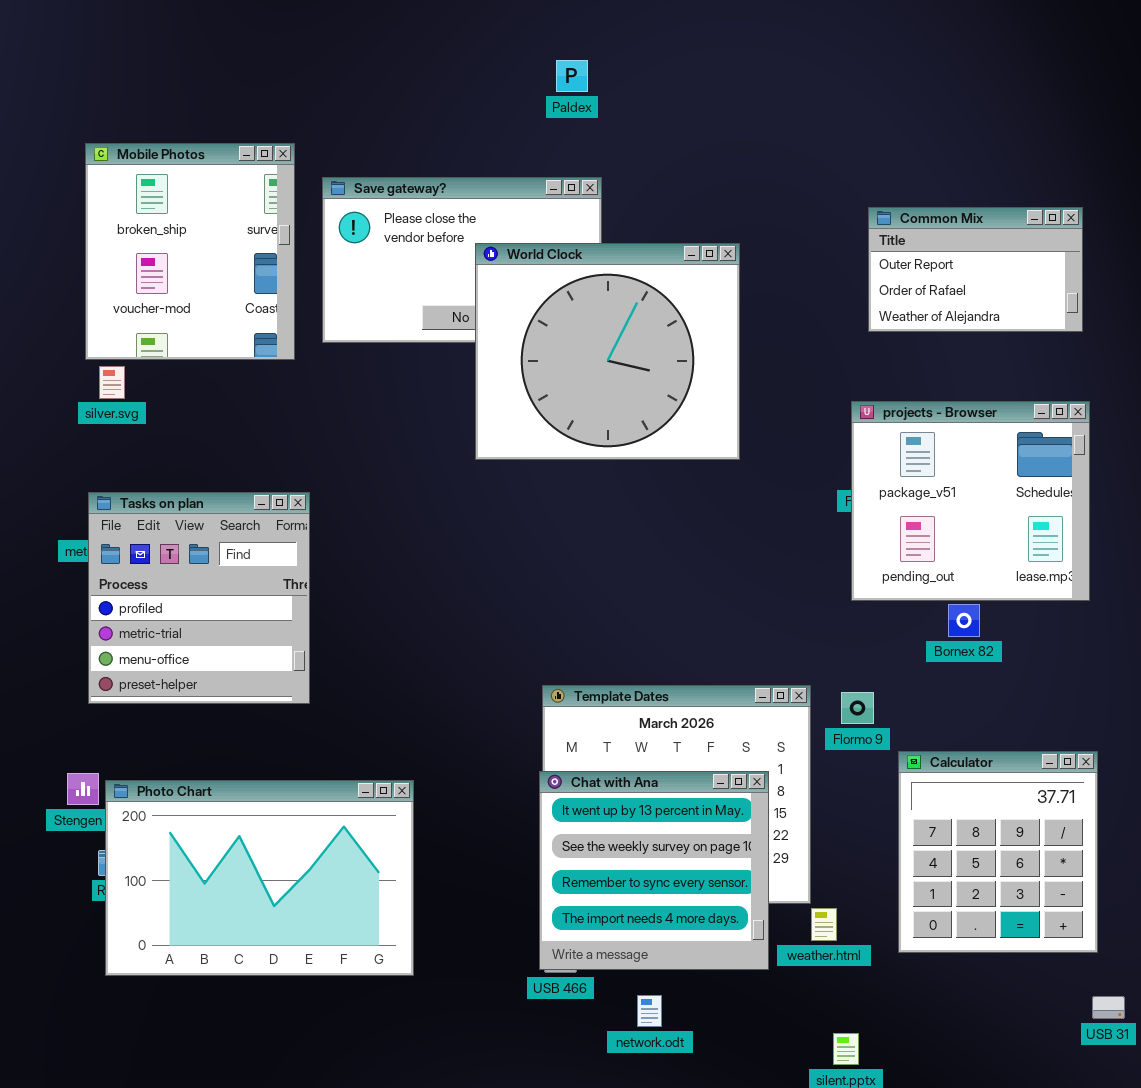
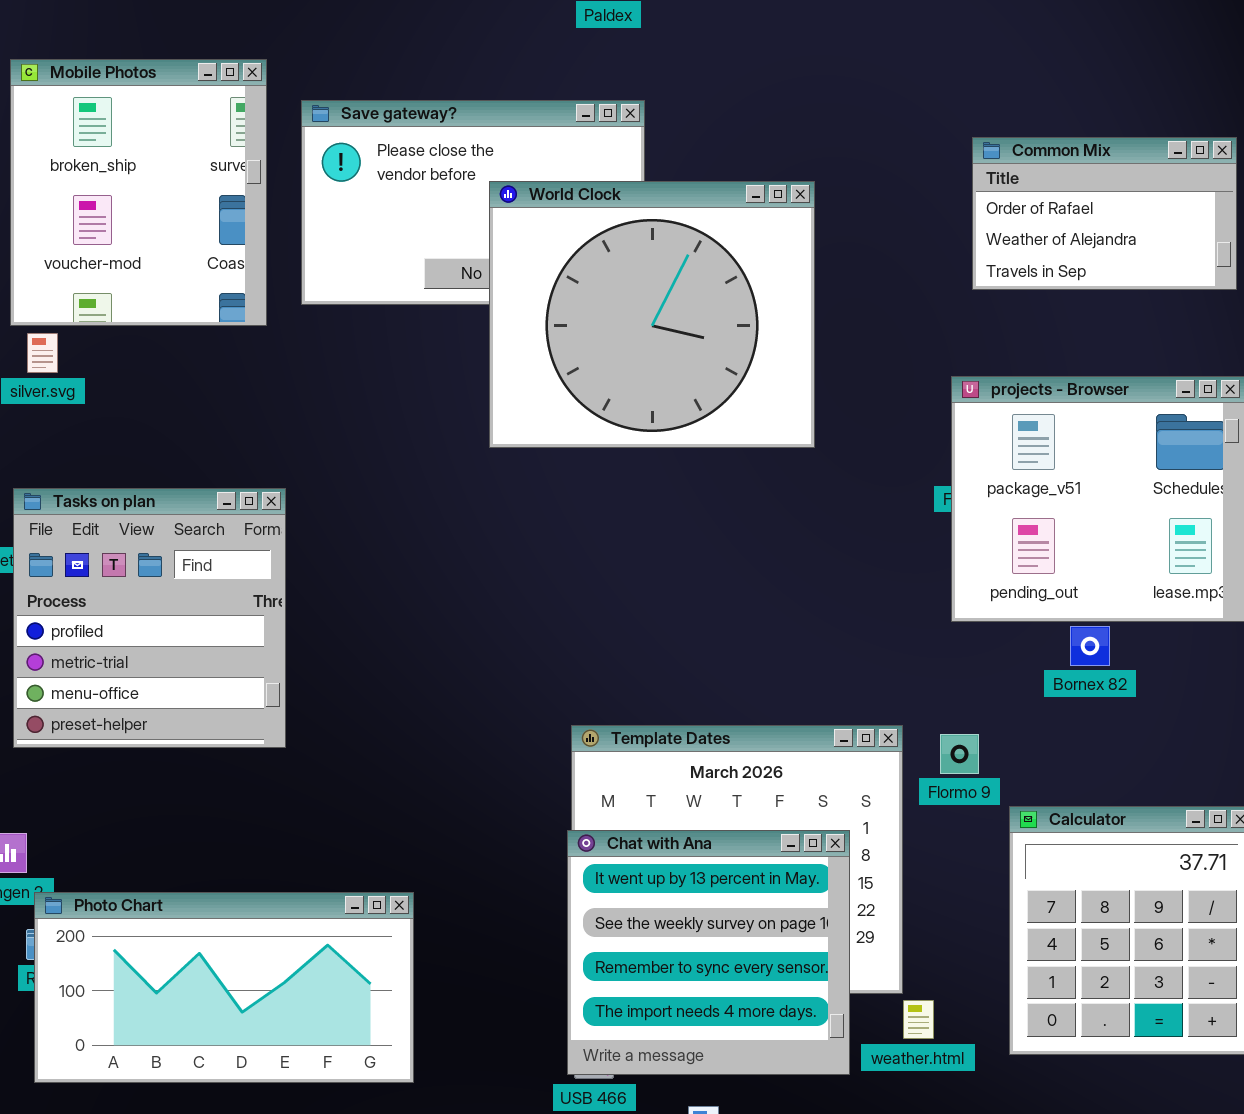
Common Mix: [868,207,1083,332] -> [972,137,1237,290], scrolled down 1 row
Photo Chart: [105,780,414,976] -> [34,892,414,1083], resized

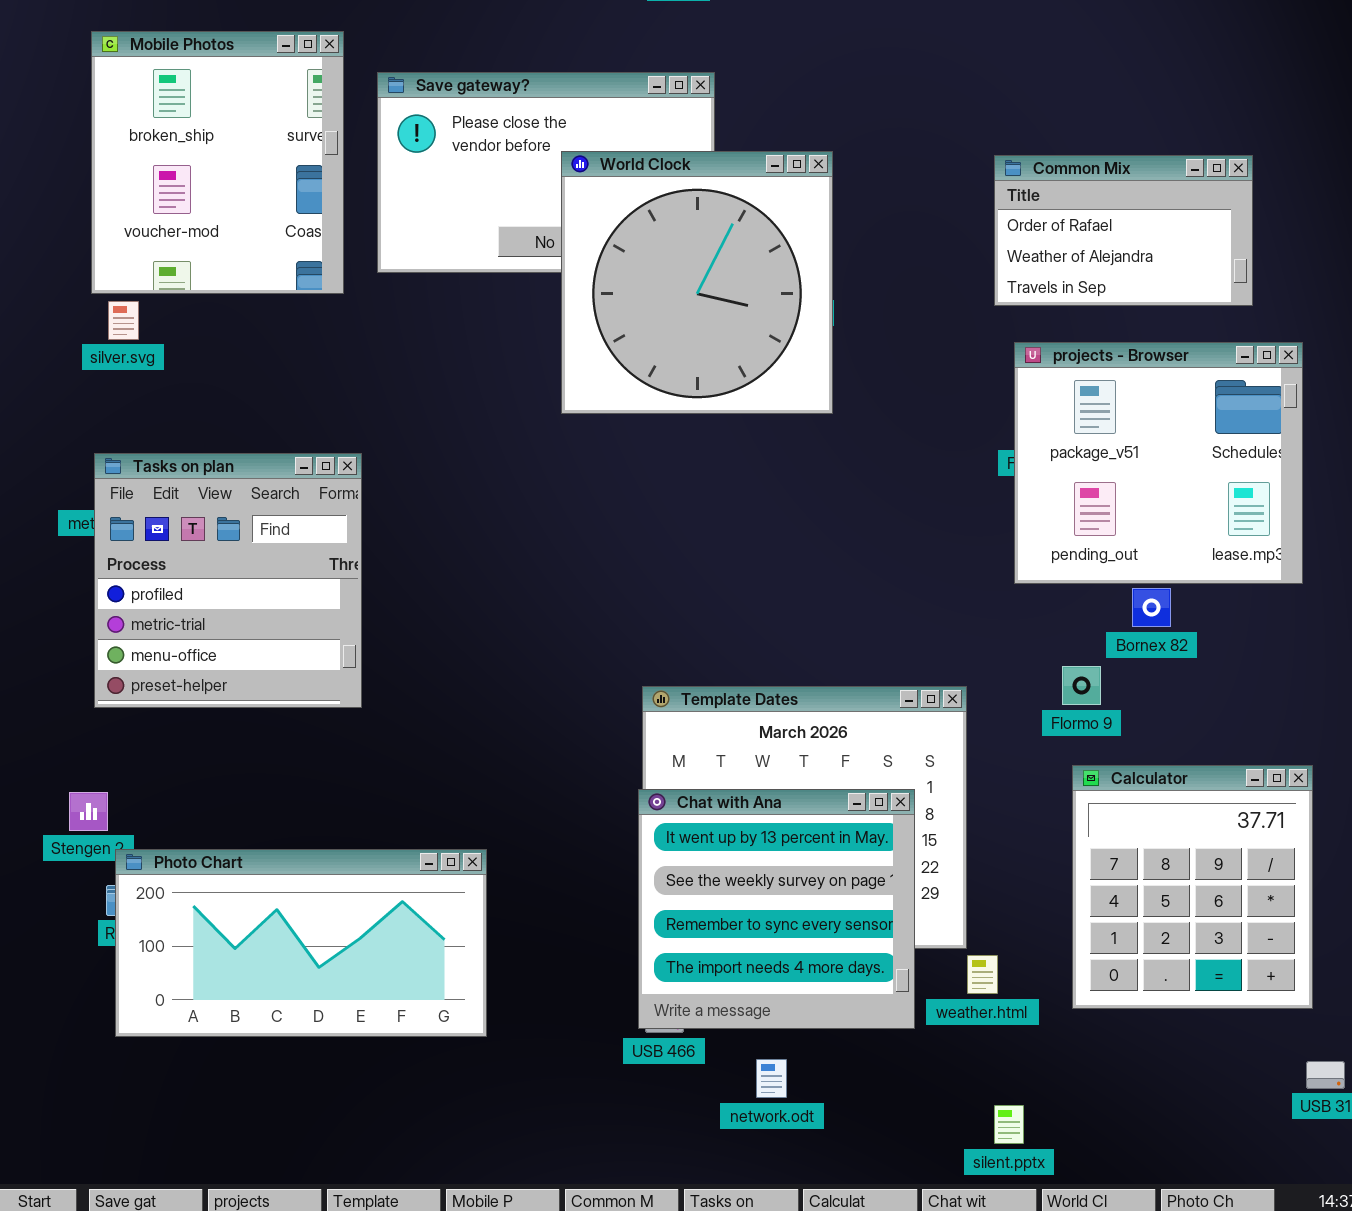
Common Mix: [972,137,1237,290] -> [994,155,1253,306], moved
World Clock: [489,181,815,448] -> [561,151,833,414], resized
Flormo 9: [940,734,979,774] -> [1062,666,1101,705], moved

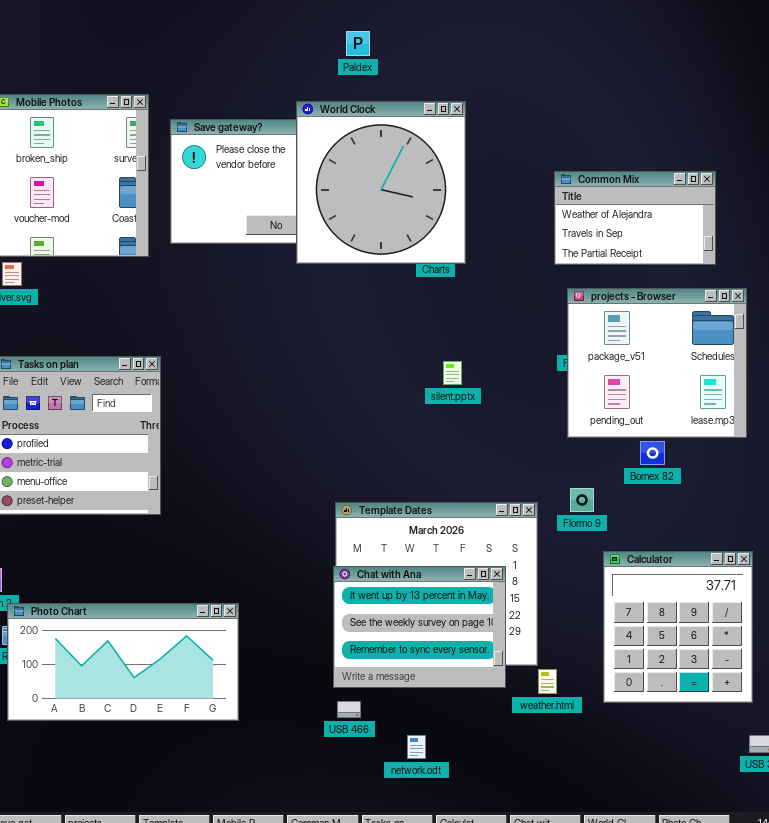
World Clock: [561,151,833,414] -> [296,101,466,264], moved
Common Mix: [994,155,1253,306] -> [554,171,716,265], scrolled down 1 row
Flormo 9: [1062,666,1101,705] -> [570,488,594,512], moved
Chat with Ana: [638,789,915,1029] -> [333,566,506,688], resized
silent.pptx: [994,1105,1024,1144] -> [443,361,462,385], moved

